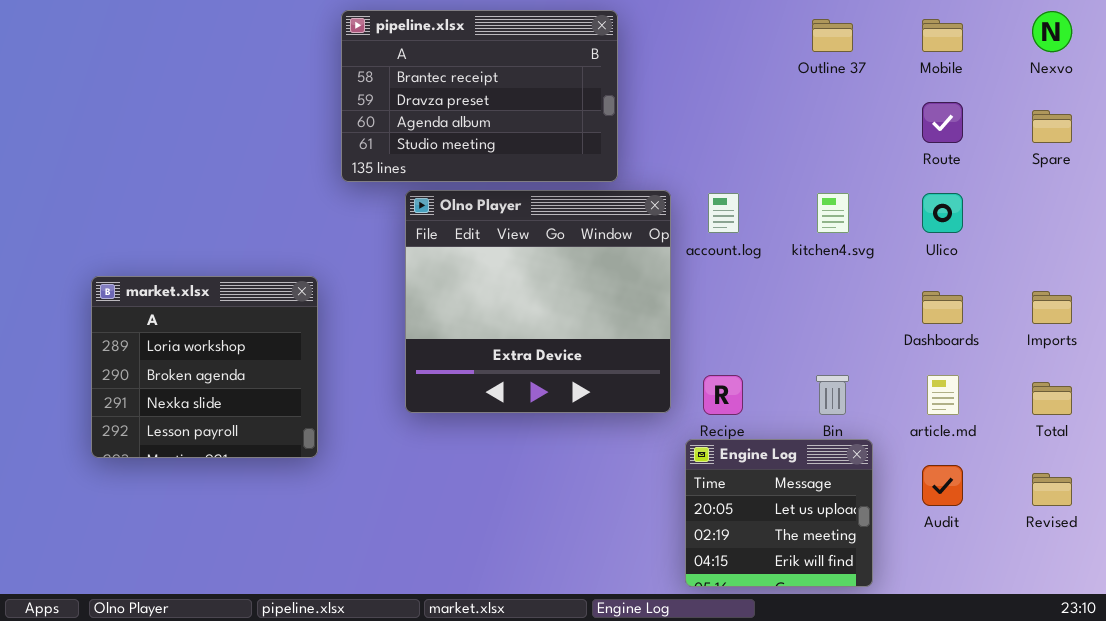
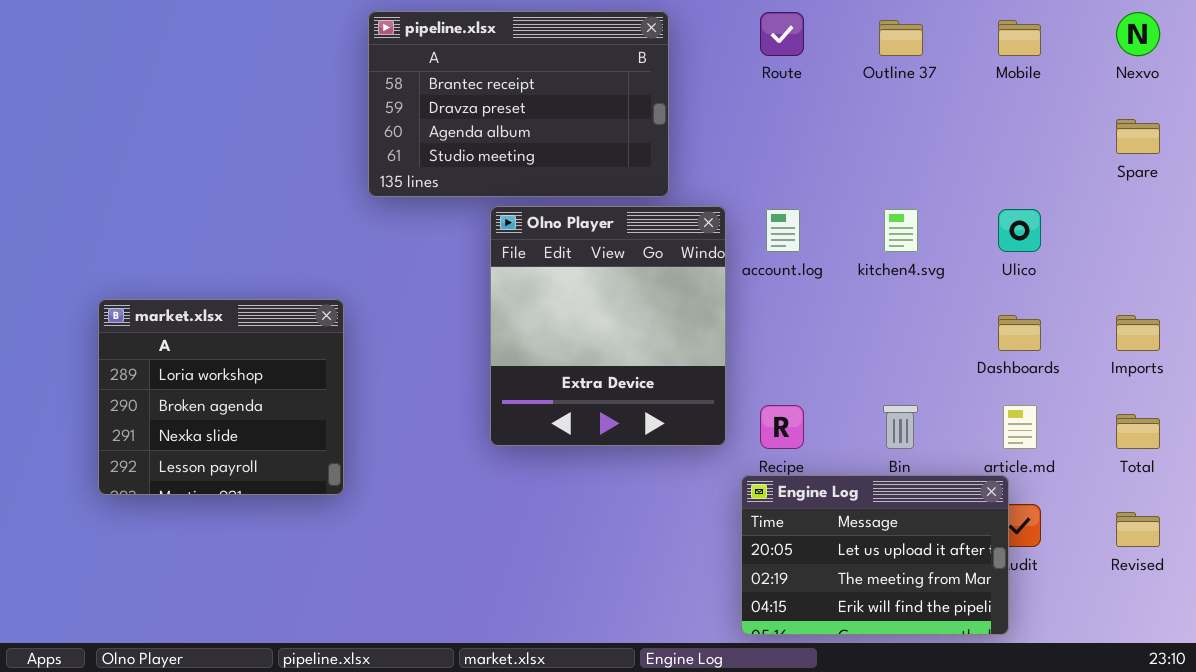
Route: [922,102,963,143] -> [760,12,804,56], moved
Olno Player: [405,190,671,413] -> [490,206,726,446], resized
Engine Log: [685,439,873,587] -> [741,475,1009,635], resized

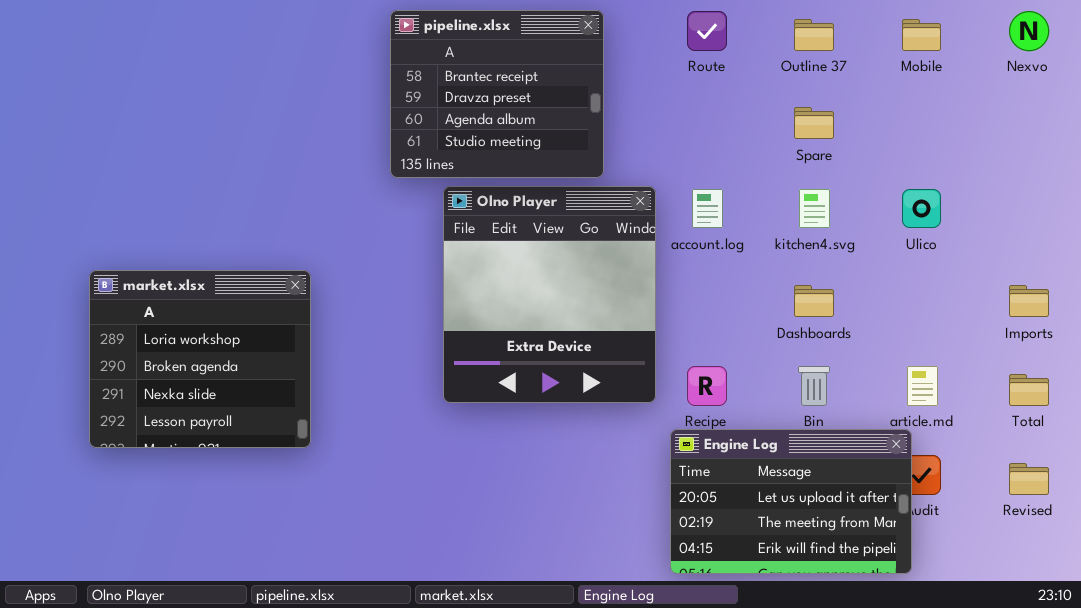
pipeline.xlsx: [368,11,669,197] -> [390,10,604,178], resized
Spare: [1116,119,1160,154] -> [794,107,834,139], moved
Dashboards: [998,315,1041,351] -> [794,285,834,317], moved

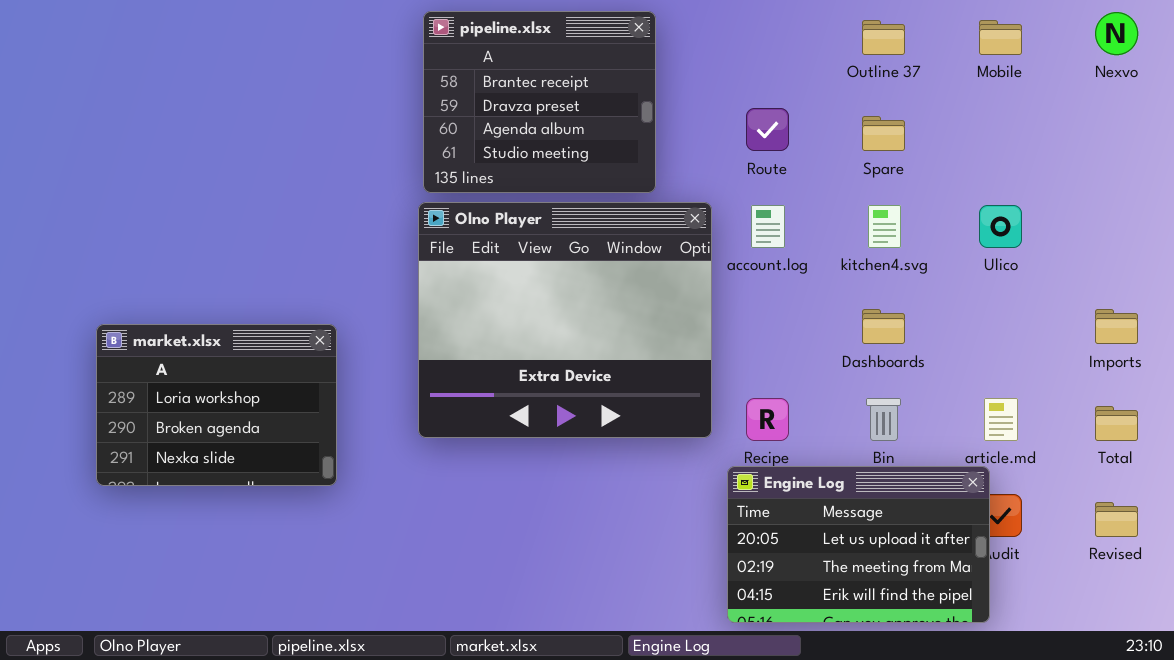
Route: [687,11,727,51] -> [746,108,789,151], moved
Olno Player: [443,186,656,403] -> [418,202,712,438], resized
market.xlsx: [89,270,311,448] -> [96,324,337,486], resized

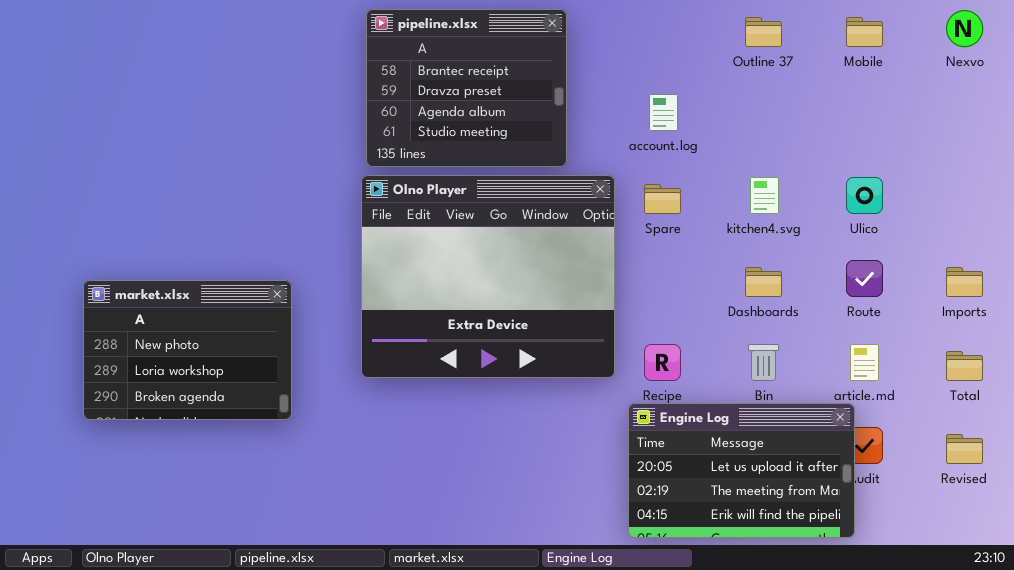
Route: [746,108,789,151] -> [846,260,883,297], moved
Spare: [862,116,905,151] -> [644,184,681,214], moved
account.log: [751,205,785,248] -> [649,94,678,131], moved
market.xlsx: [96,324,337,486] -> [83,280,292,420], scrolled up 1 row

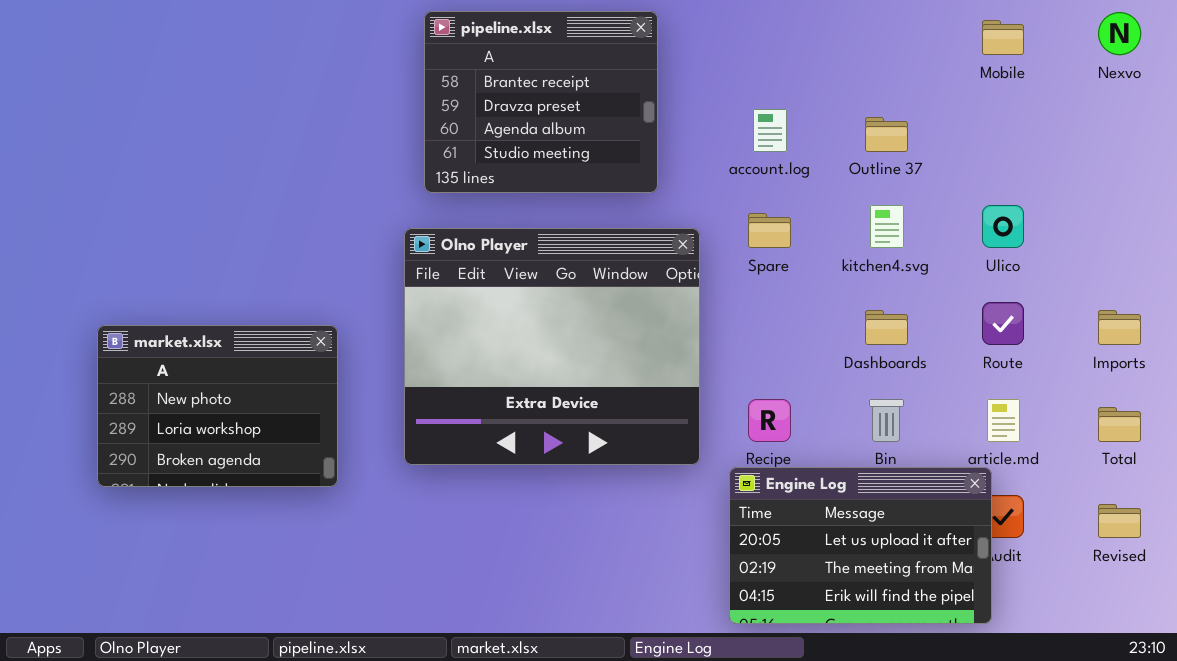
Outline 37: [745,17,782,47] -> [865,117,908,152], moved
Olno Player: [361,175,615,378] -> [404,228,700,465], moved

